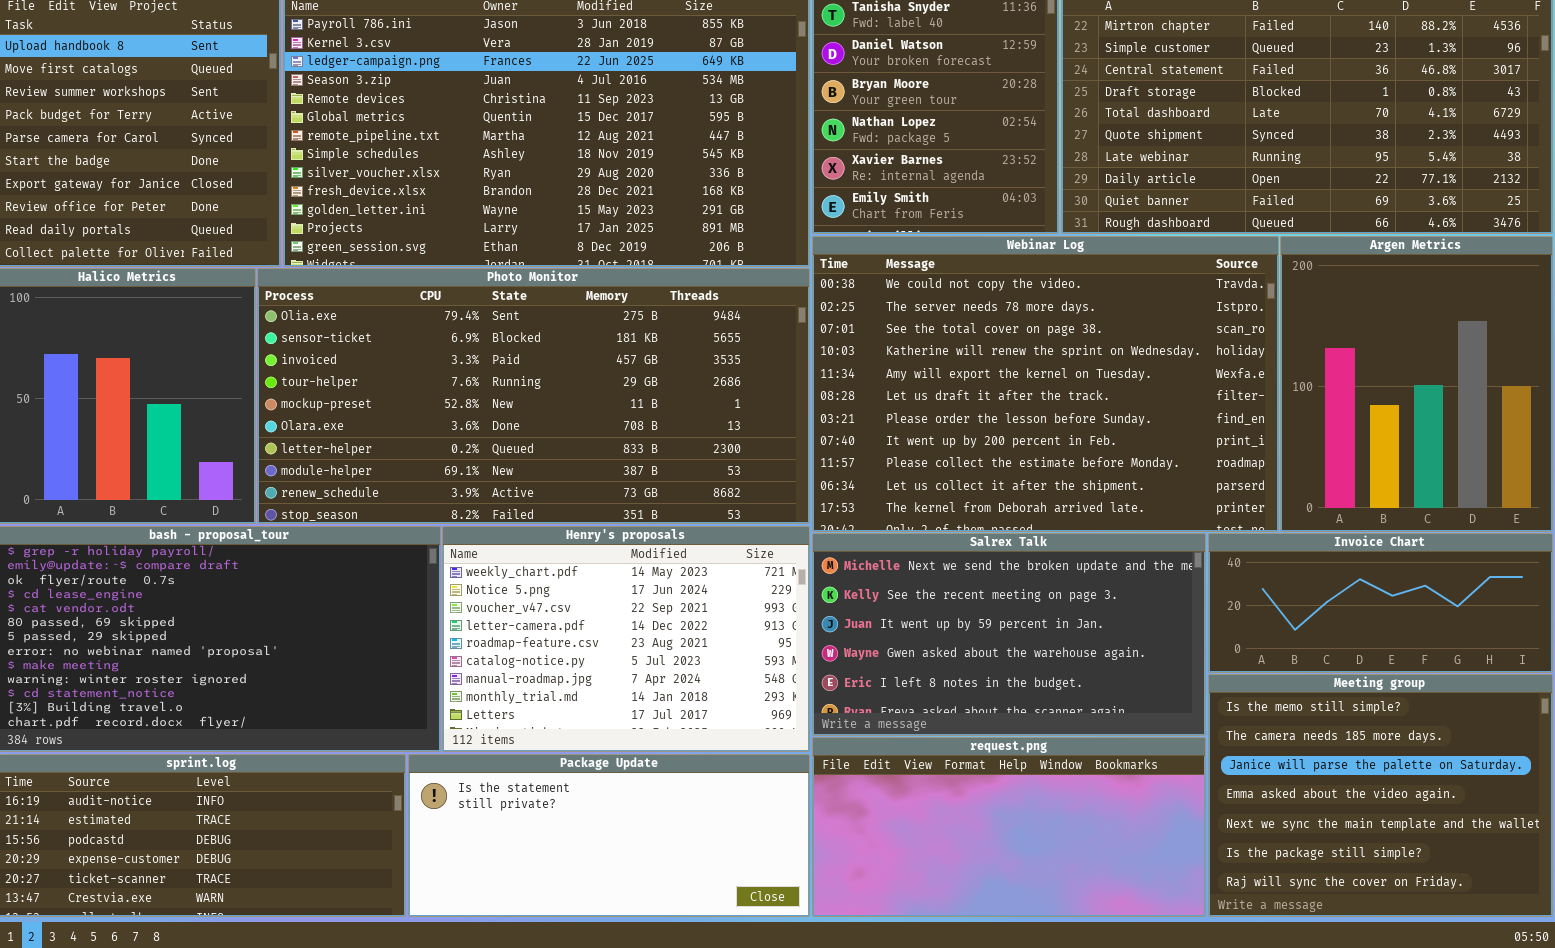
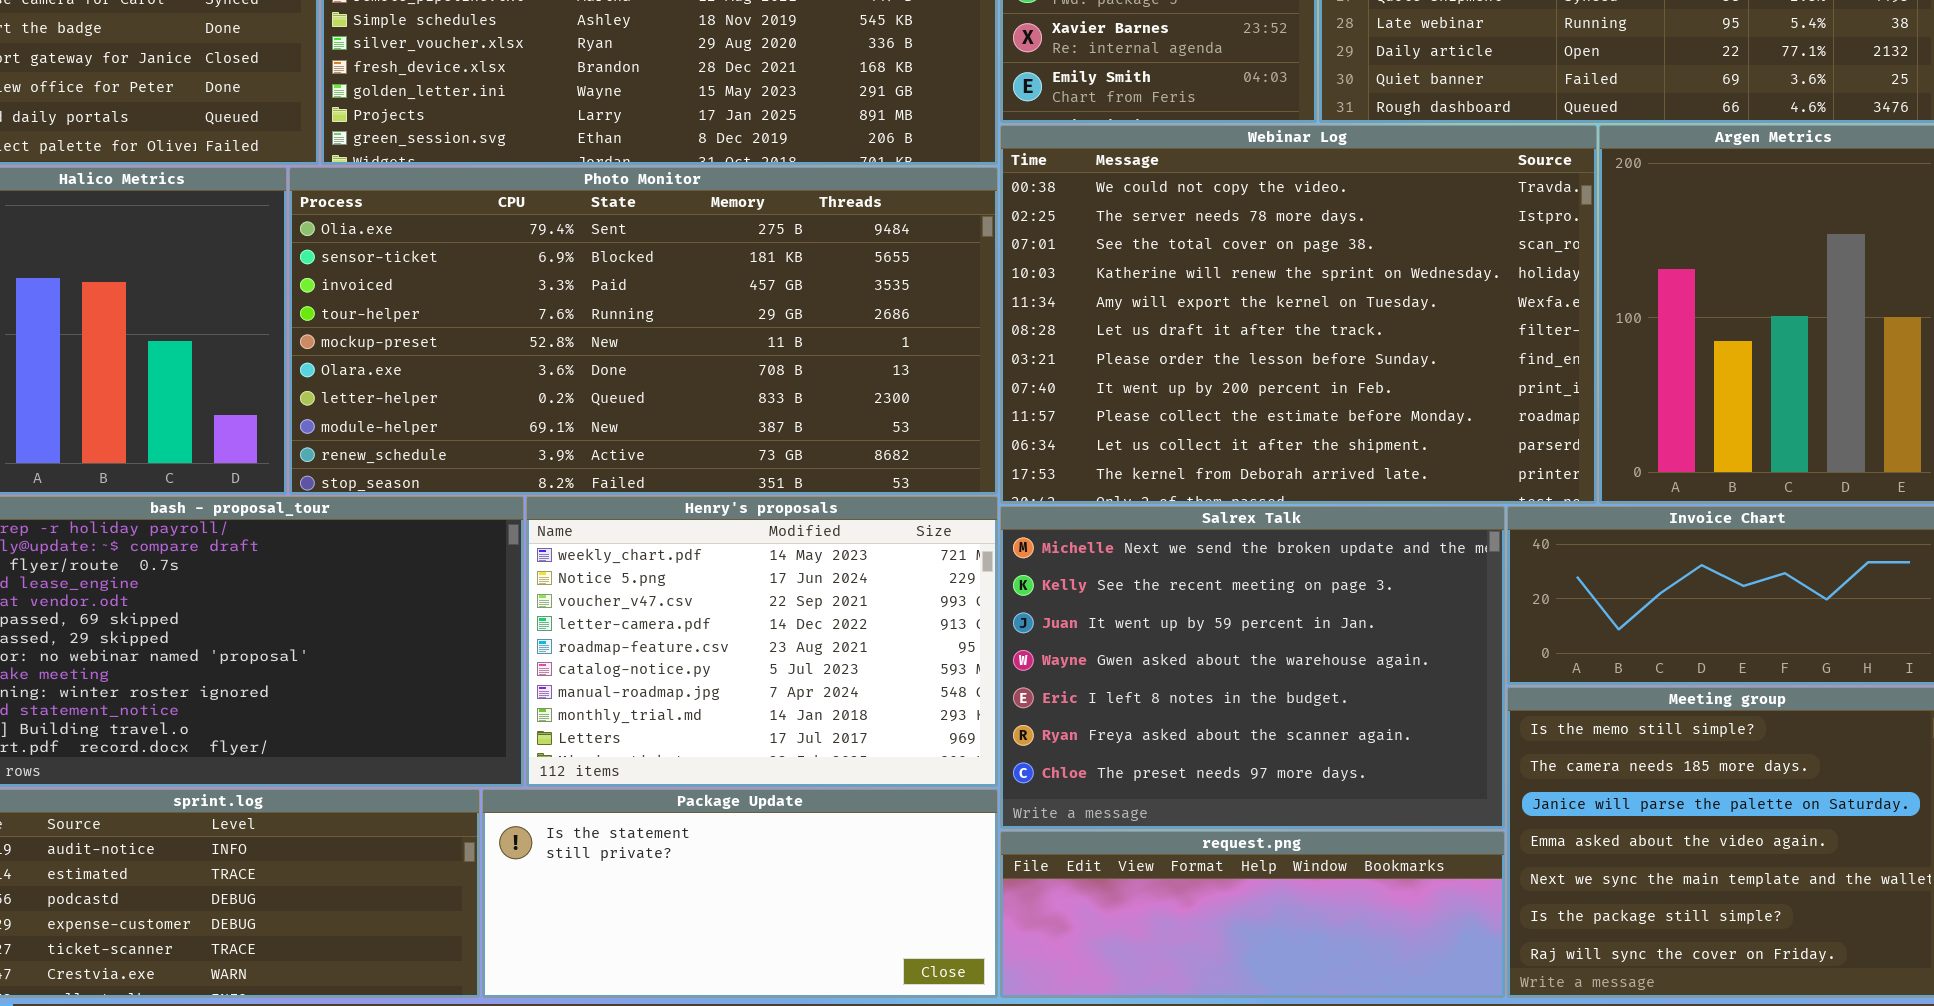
Salrex Talk: [812,533,1206,736] -> [1000,506,1505,829], resized
request.png: [812,737,1206,917] -> [1000,831,1505,998], resized

